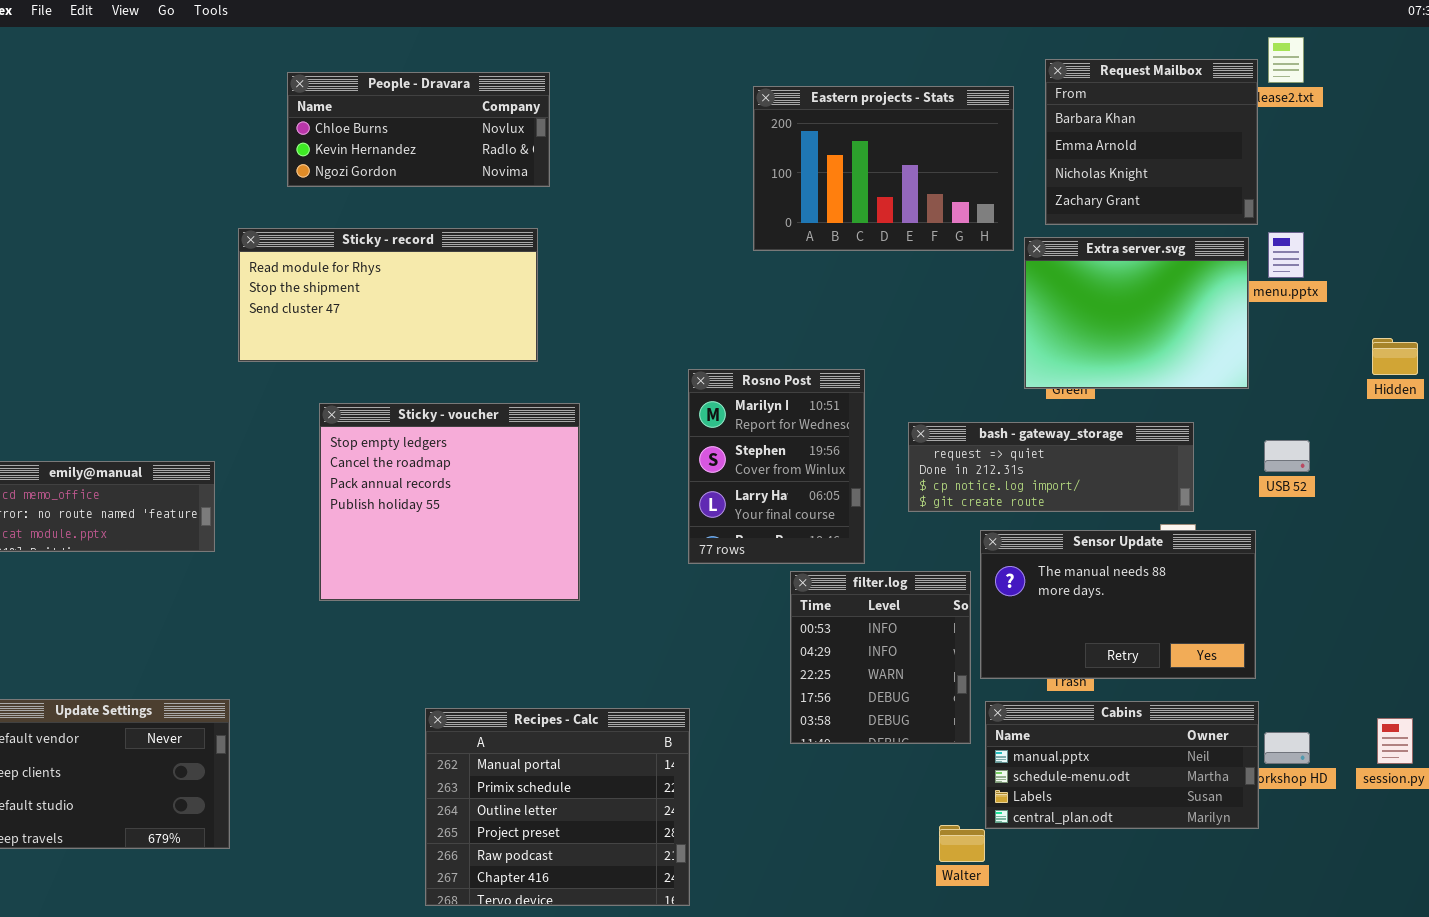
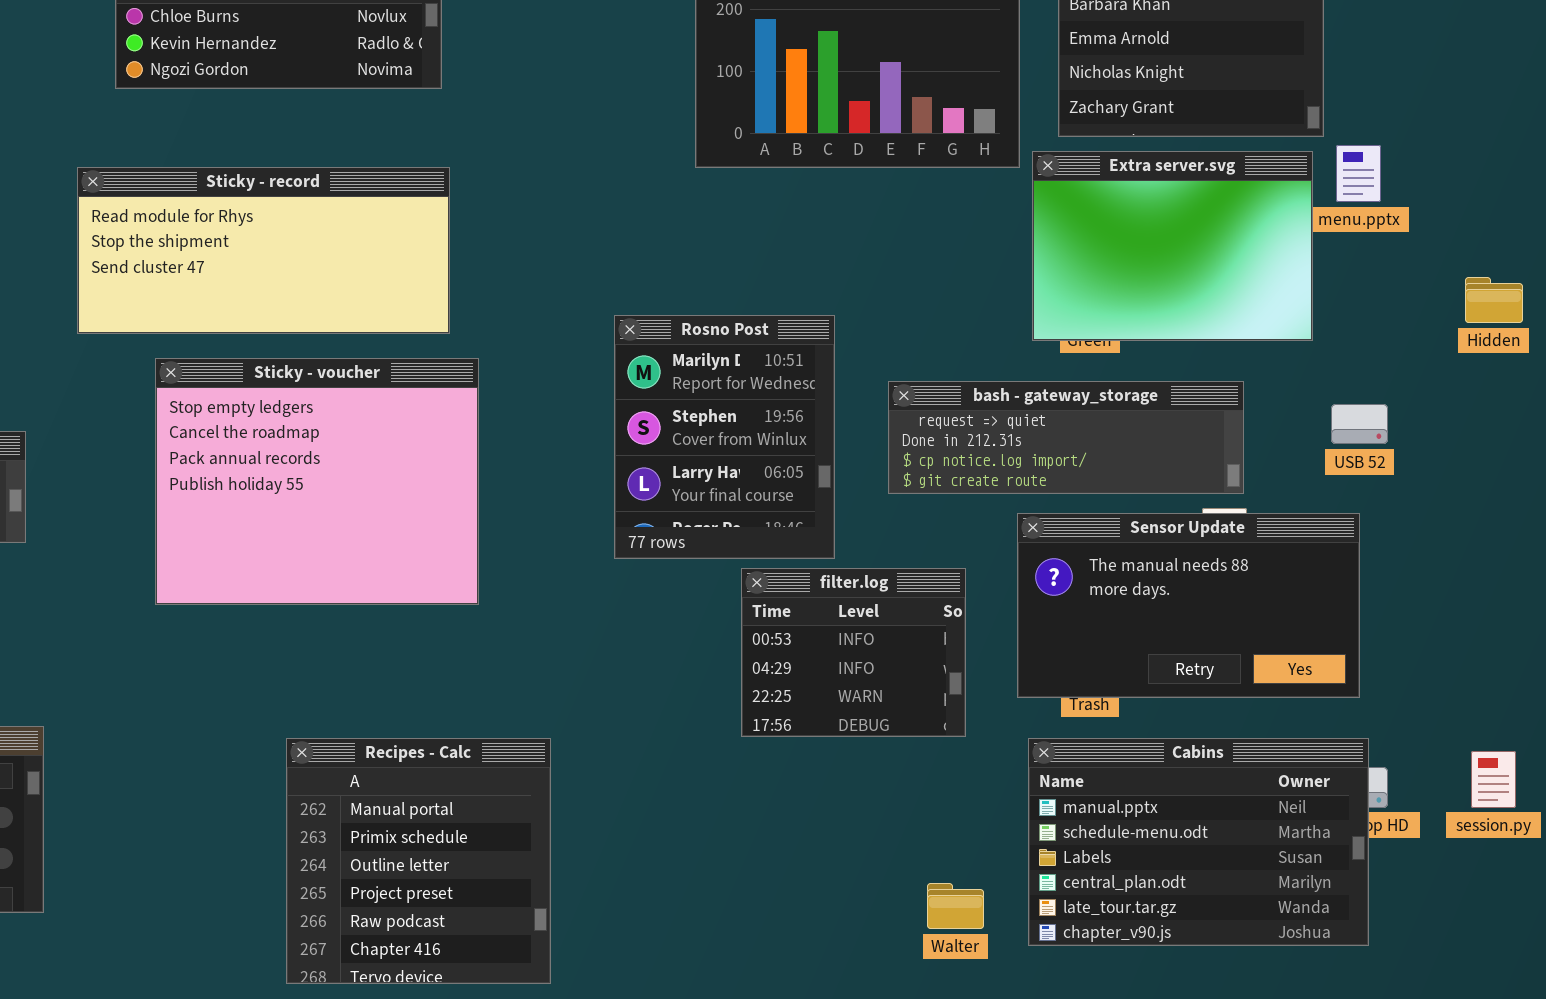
Sticky - record: [238,228,538,362] -> [77,167,450,334], moved
Sensor Update: [980,530,1256,679] -> [1017,513,1360,698], moved
filter.log: [790,571,971,744] -> [741,568,966,737], resized
Cabins: [985,701,1259,829] -> [1028,738,1369,946], moved, resized
Recipes - Calc: [425,708,690,906] -> [286,738,551,984], resized

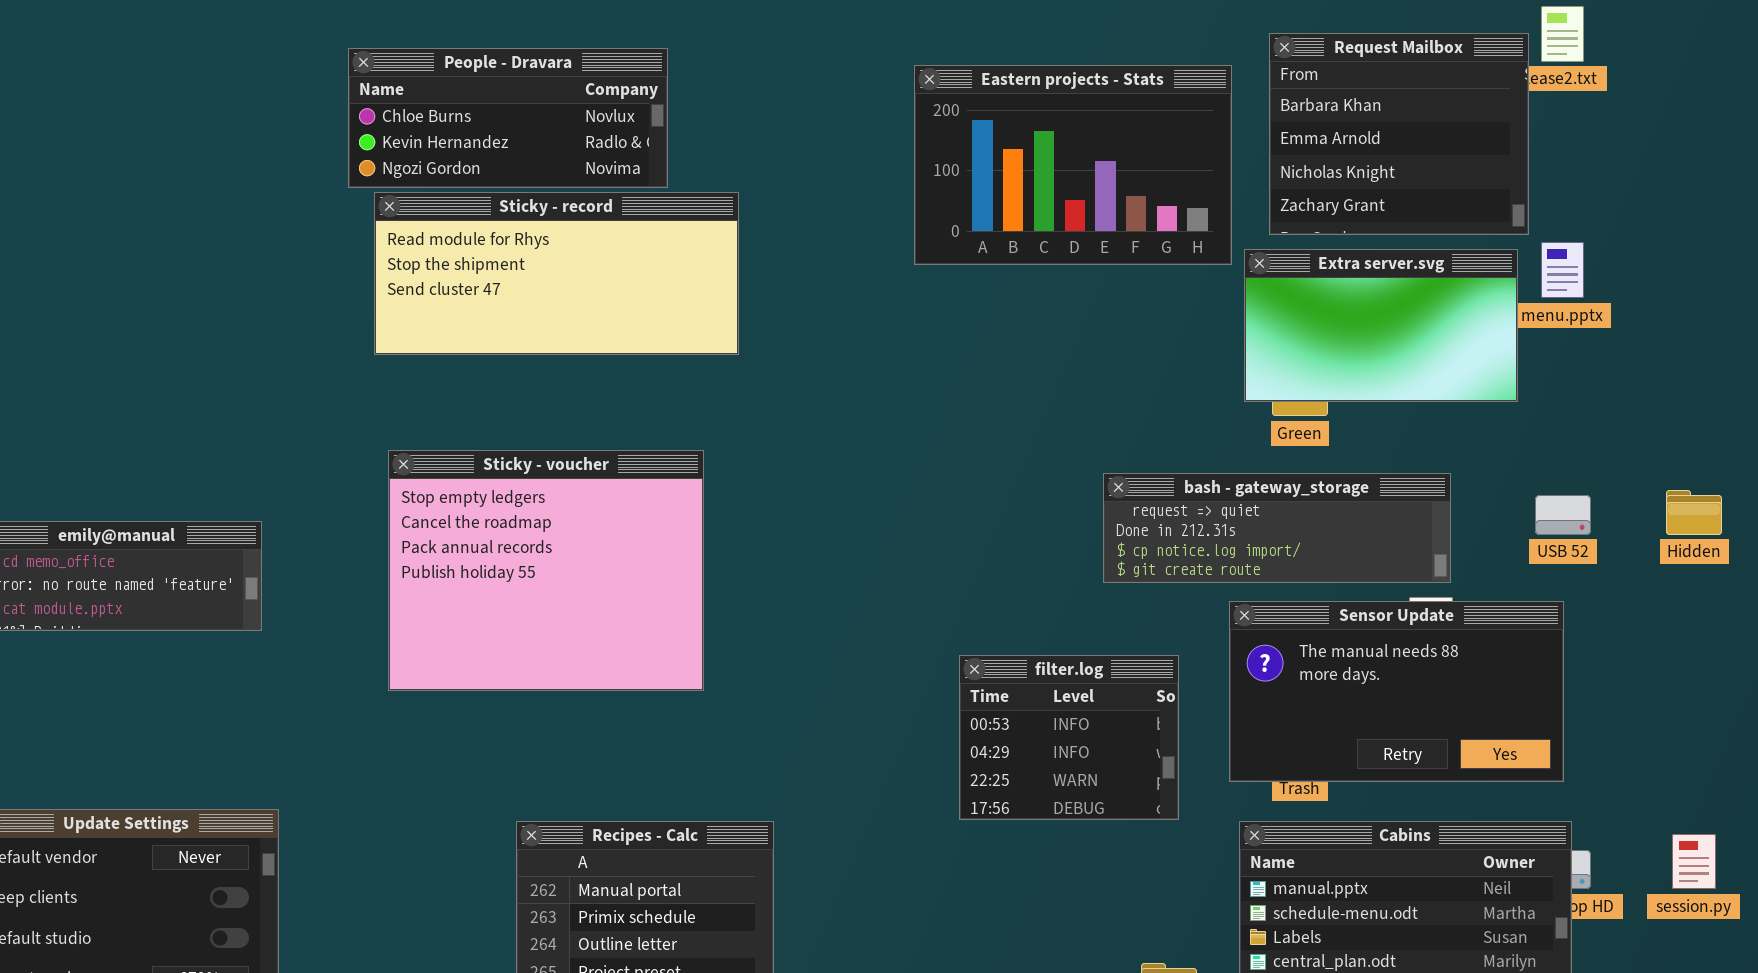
Extra server.svg: [1032,151,1313,341] -> [1244,249,1518,402], resized
Sticky - record: [77,167,450,334] -> [374,192,739,355], moved
Hidden: [1465,277,1523,323] -> [1666,490,1722,535], moved
Rosno Post: [614,315,835,559] -> none, closed

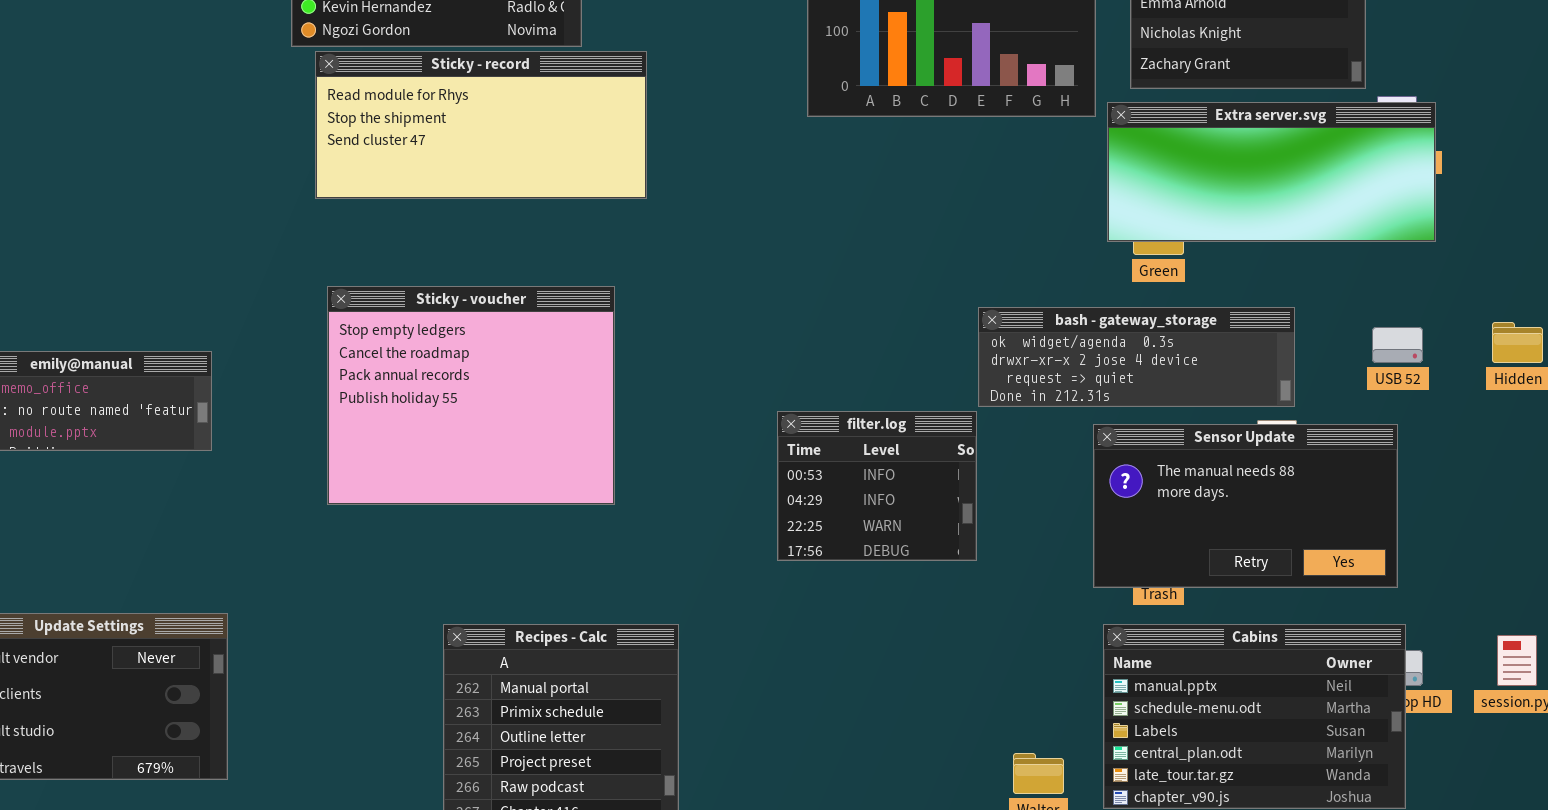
Extra server.svg: [1244,249,1518,402] -> [1107,102,1436,242], resized
bash - gateway_storage: [1103,473,1451,583] -> [978,307,1295,407], scrolled up 2 rows
filter.log: [959,655,1179,820] -> [777,411,977,561], moved

